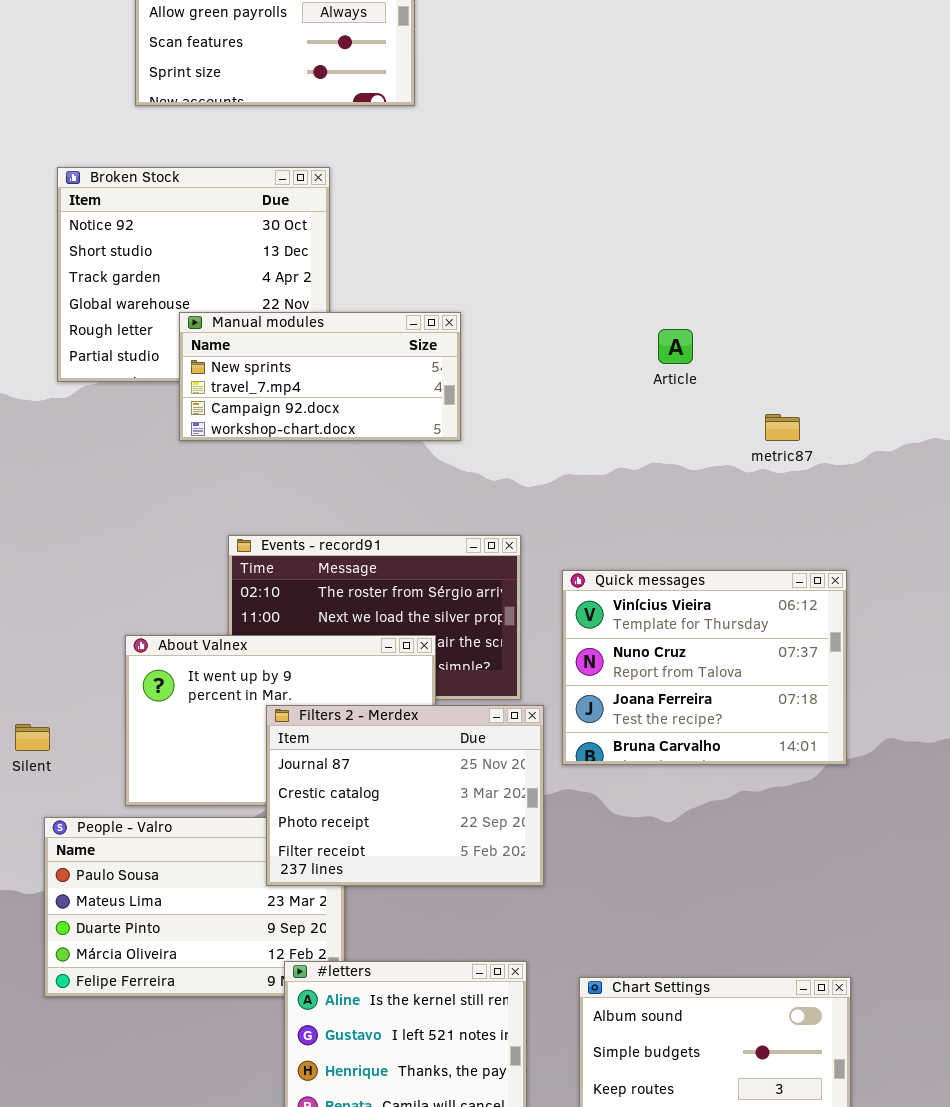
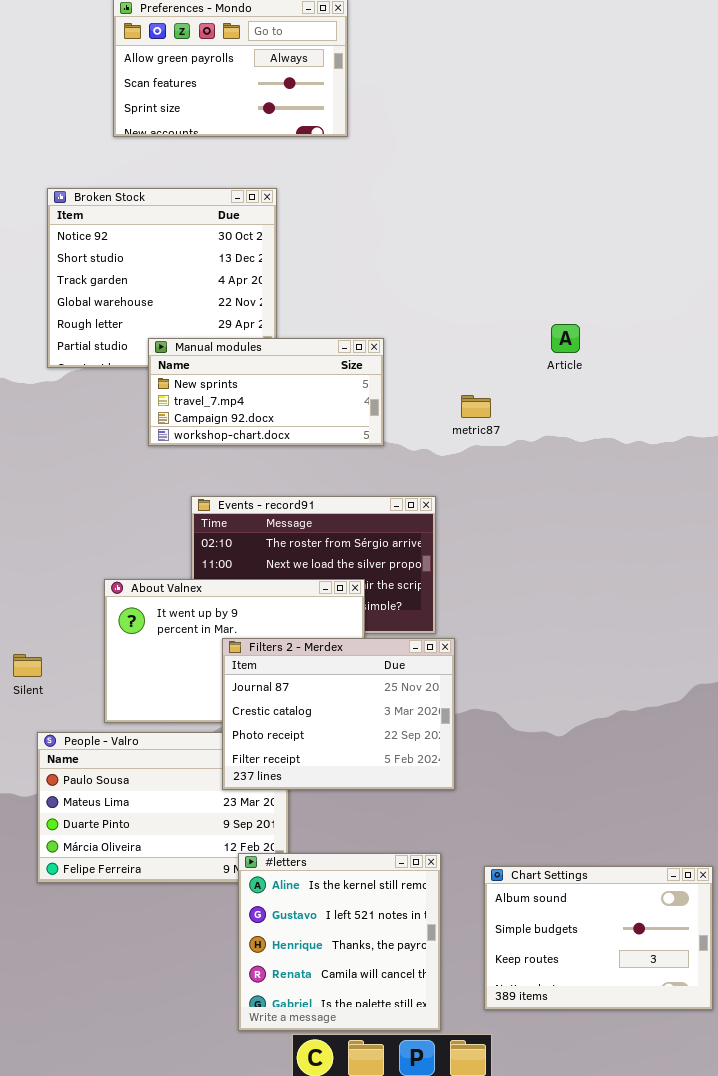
Manual modules: [179,312,461,441] -> [148,338,384,446], moved
metric87: [765,414,800,441] -> [461,395,491,418], moved
Quick messages: [562,570,847,765] -> none, closed

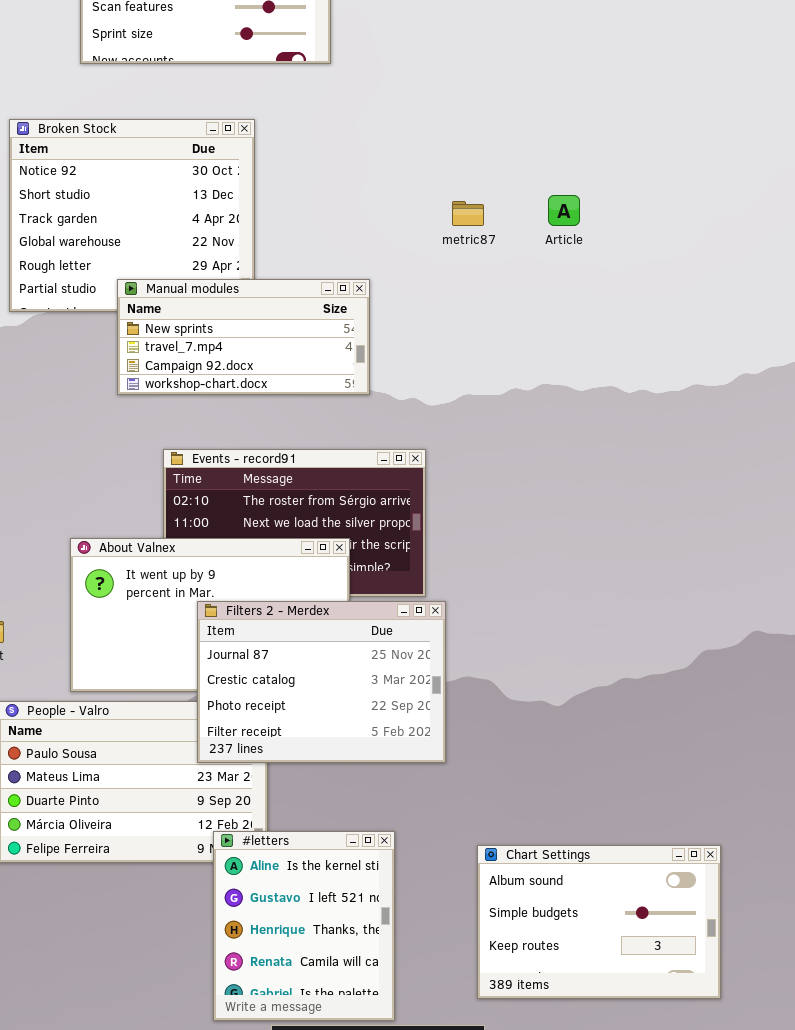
Article: [551,324,580,353] -> [548,195,580,226], moved
metric87: [461,395,491,418] -> [452,201,484,226], moved
#letters: [238,853,441,1031] -> [213,831,395,1021], resized

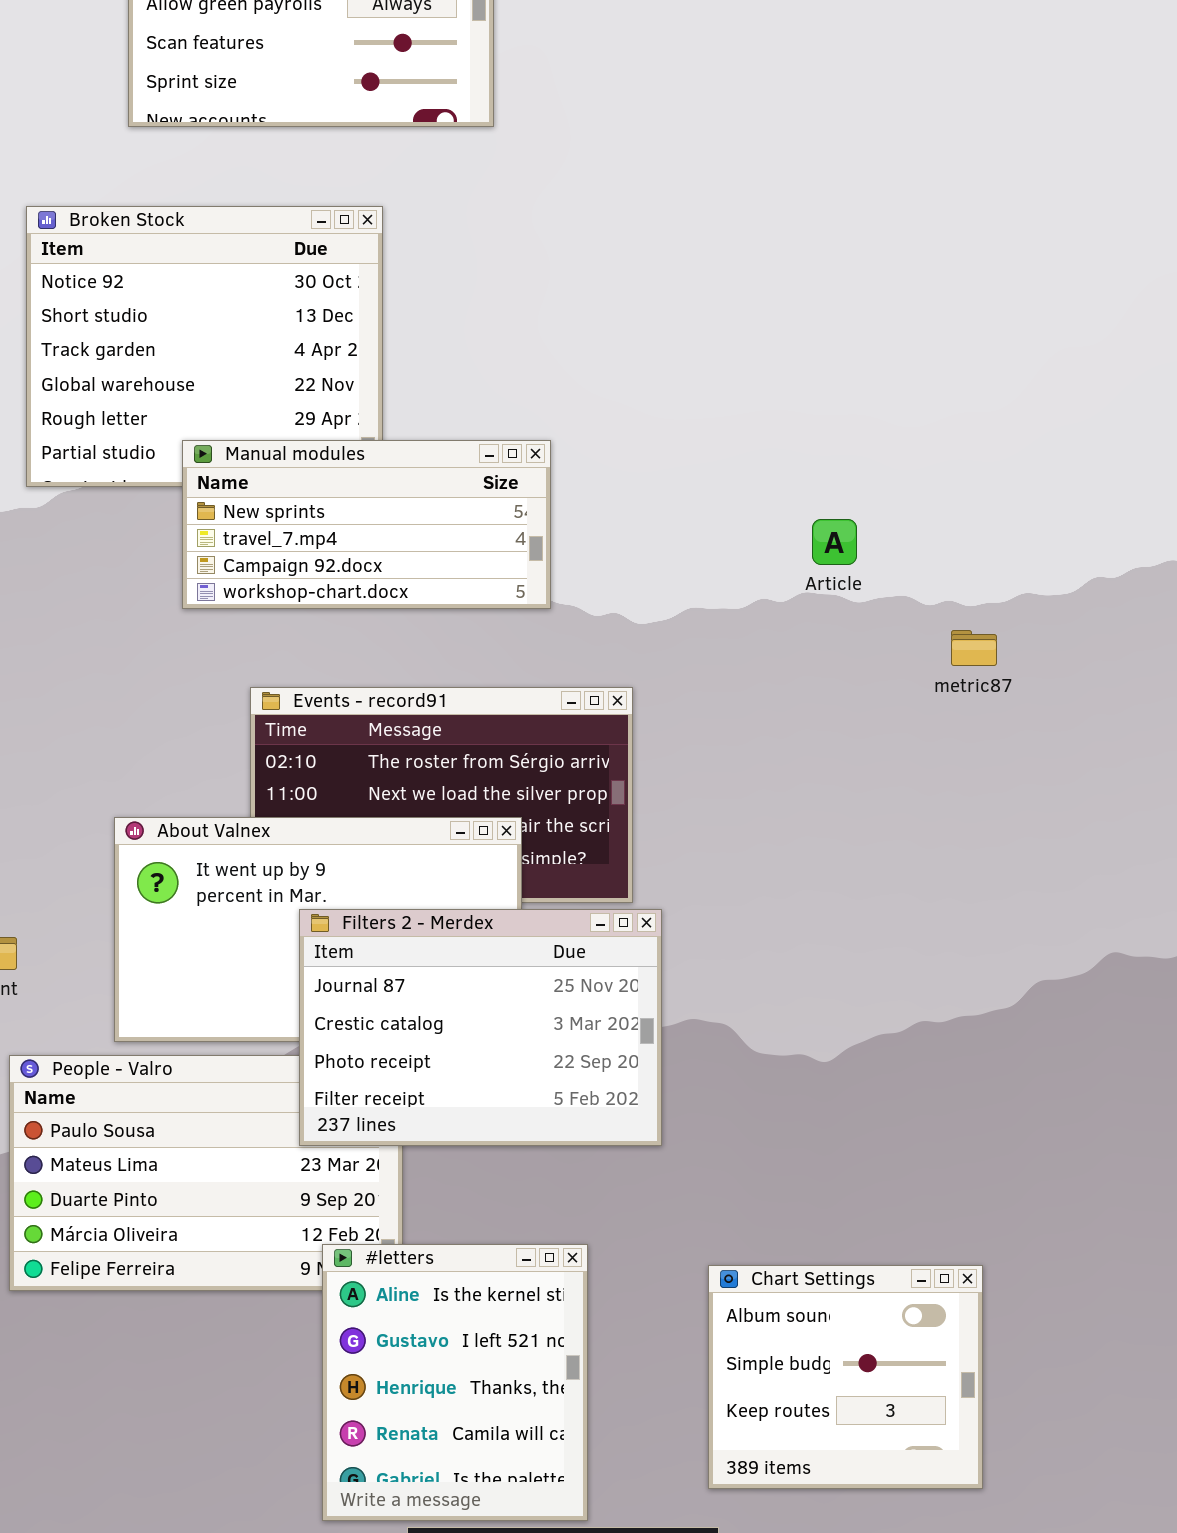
Article: [548,195,580,226] -> [812,519,857,565], moved
metric87: [452,201,484,226] -> [951,630,997,666], moved
Chart Settings: [477,845,721,999] -> [708,1265,983,1489], resized

